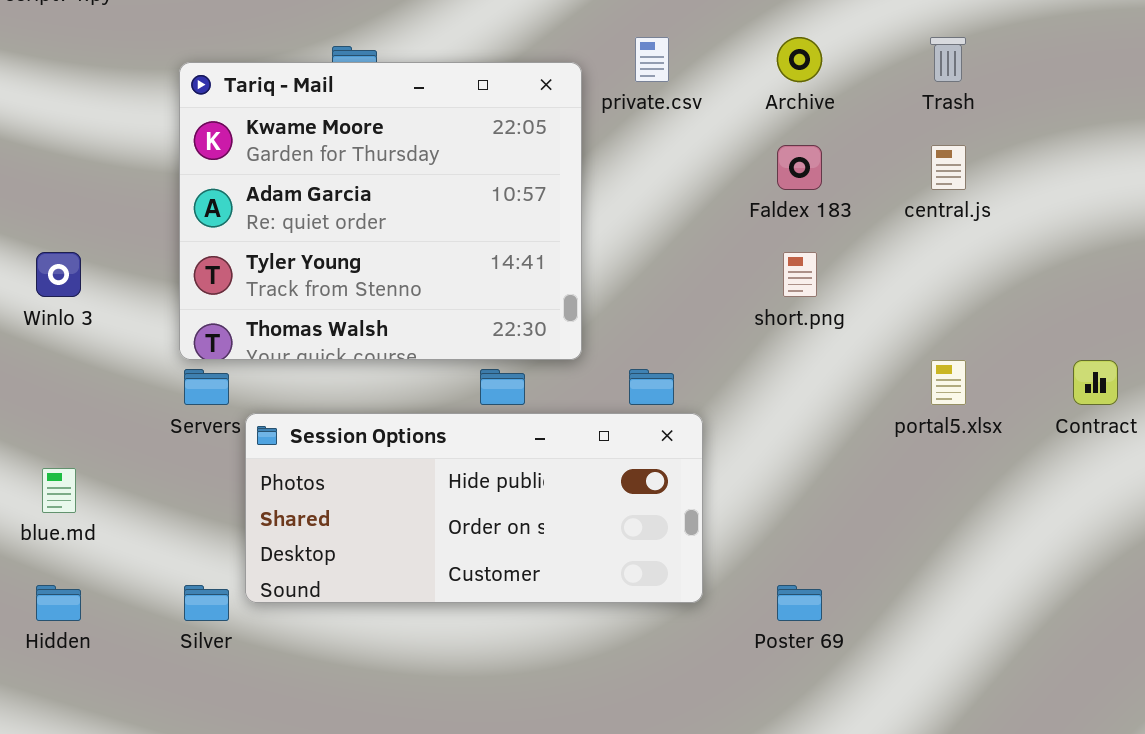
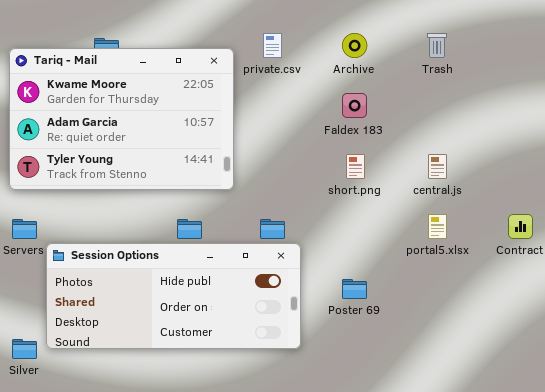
Tariq - Mail: [179,62,582,360] -> [9,48,234,190], resized
central.js: [931,145,966,190] -> [428,154,447,179], moved
Poster 69: [777,585,822,621] -> [342,279,367,299], moved

